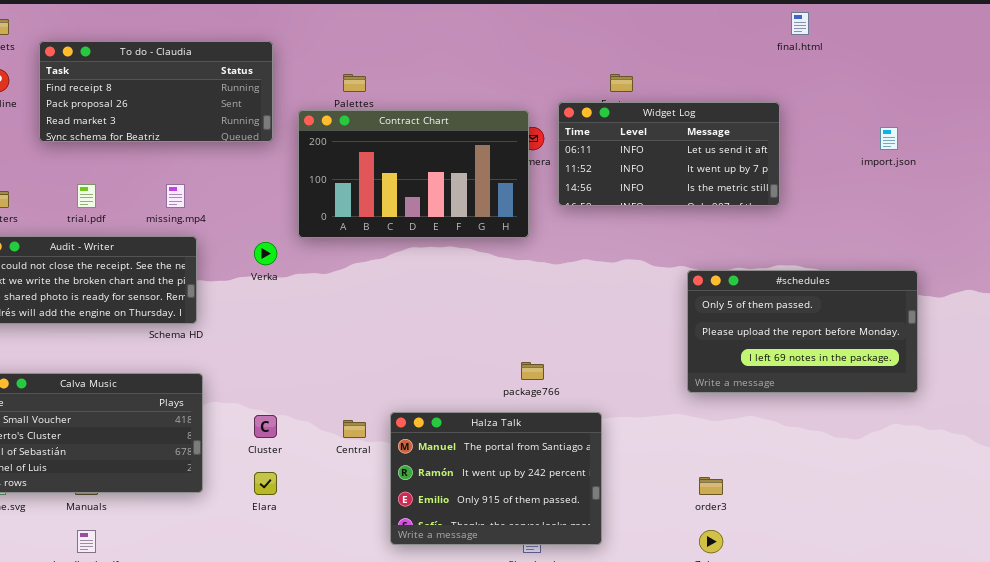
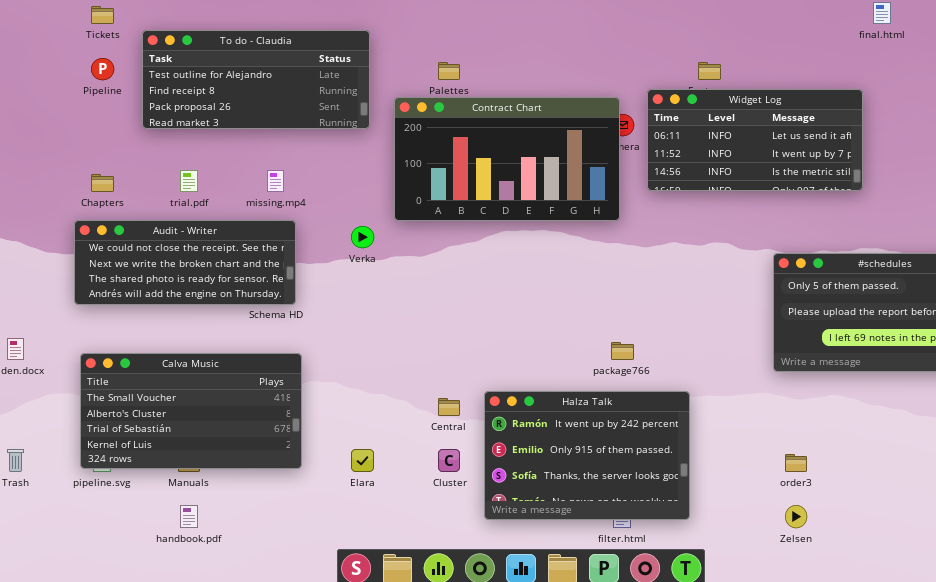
To do - Claudia: [39,41,273,142] -> [142,30,370,129], scrolled up 1 row
Halza Talk: [390,412,602,545] -> [484,391,690,520], scrolled down 1 row
Cluster: [254,415,277,438] -> [438,449,460,472], moved

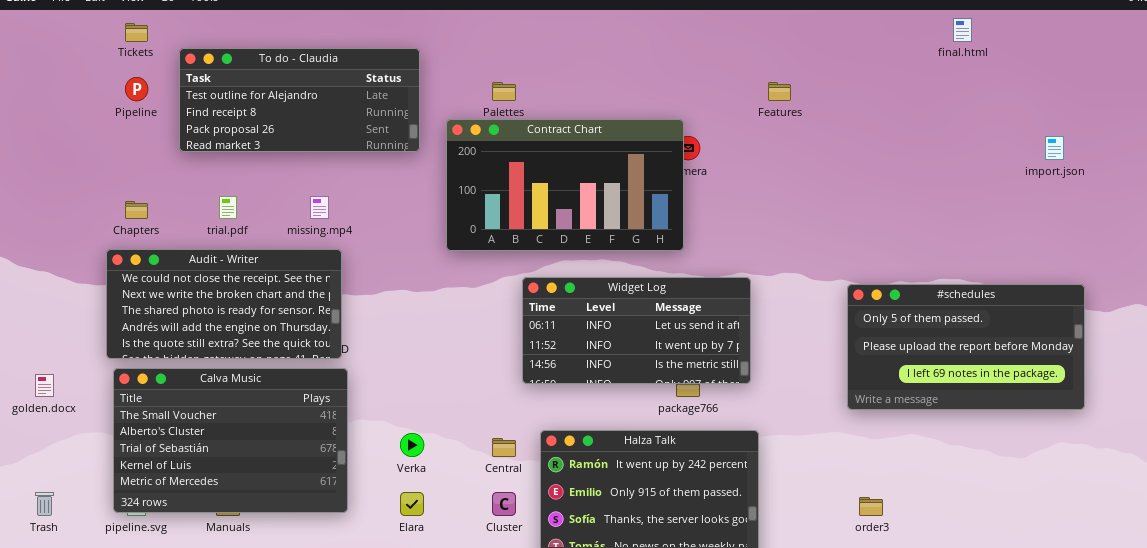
Widget Log: [647,89,863,191] -> [522,277,751,384], moved
Audit - Writer: [74,220,296,305] -> [106,249,342,359], resized
Verka: [351,226,374,248] -> [400,433,424,457], moved
Calva Music: [80,353,302,469] -> [113,368,348,513], resized

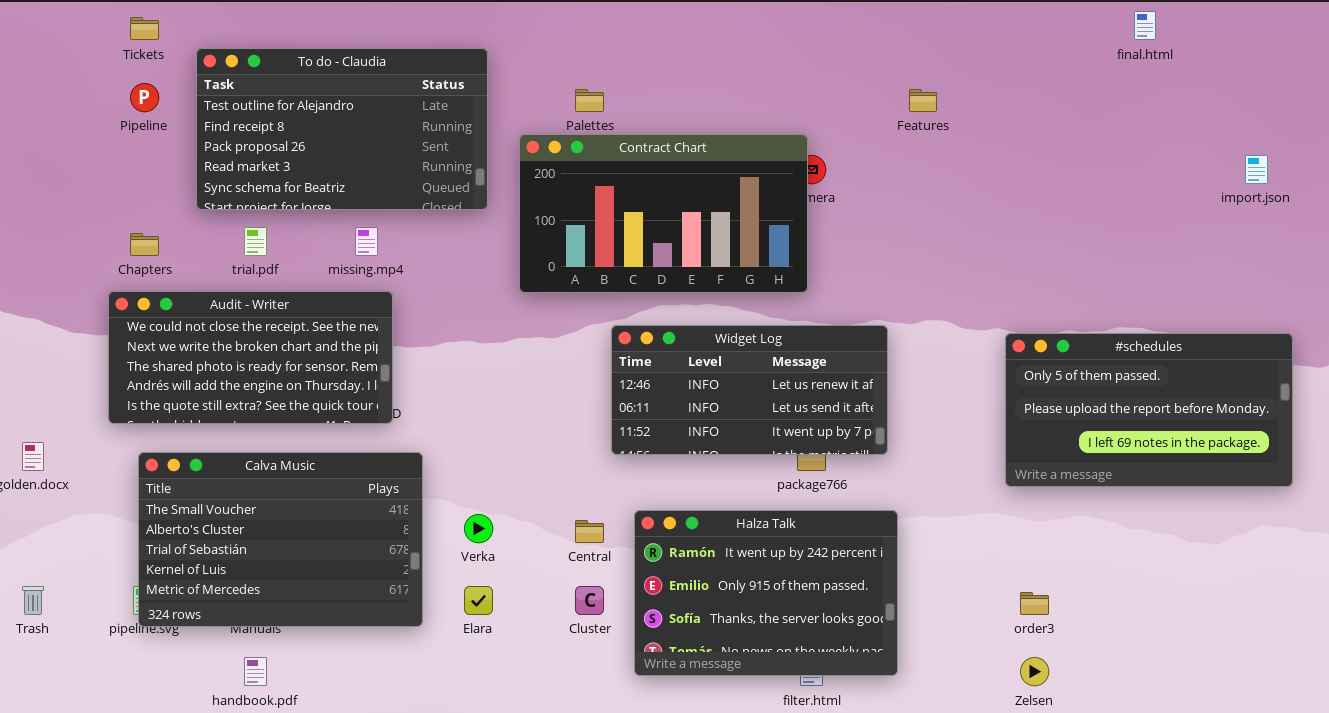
To do - Claudia: [179,48,420,152] -> [196,48,488,210], resized
Widget Log: [522,277,751,384] -> [611,325,888,455], scrolled up 1 row
Calva Music: [113,368,348,513] -> [138,452,423,627], moved

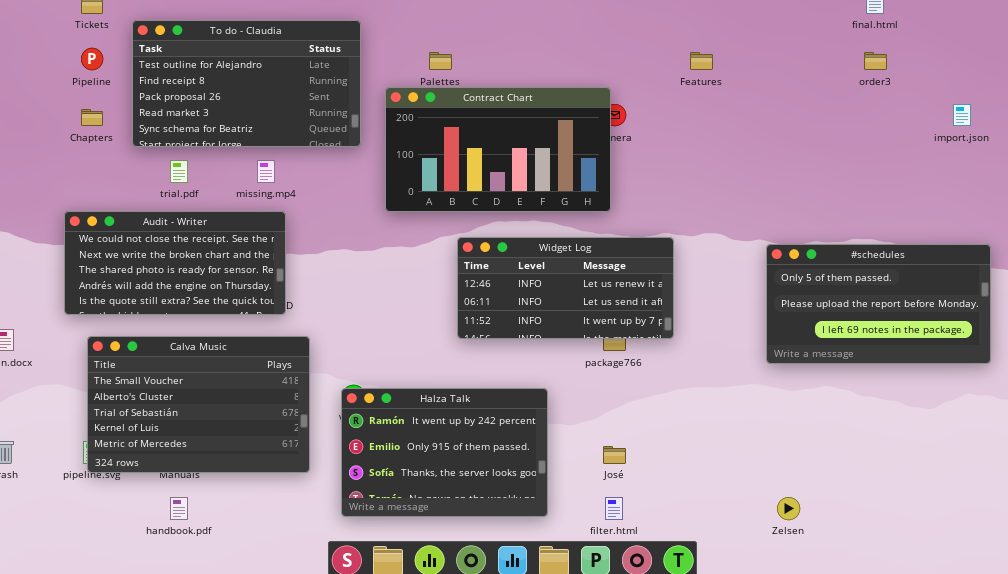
Chapters: [130,233,159,256] -> [81,109,103,126], moved
Halza Talk: [634,510,898,676] -> [341,388,548,517], moved
order3: [1020,592,1049,615] -> [864,52,887,70], moved

